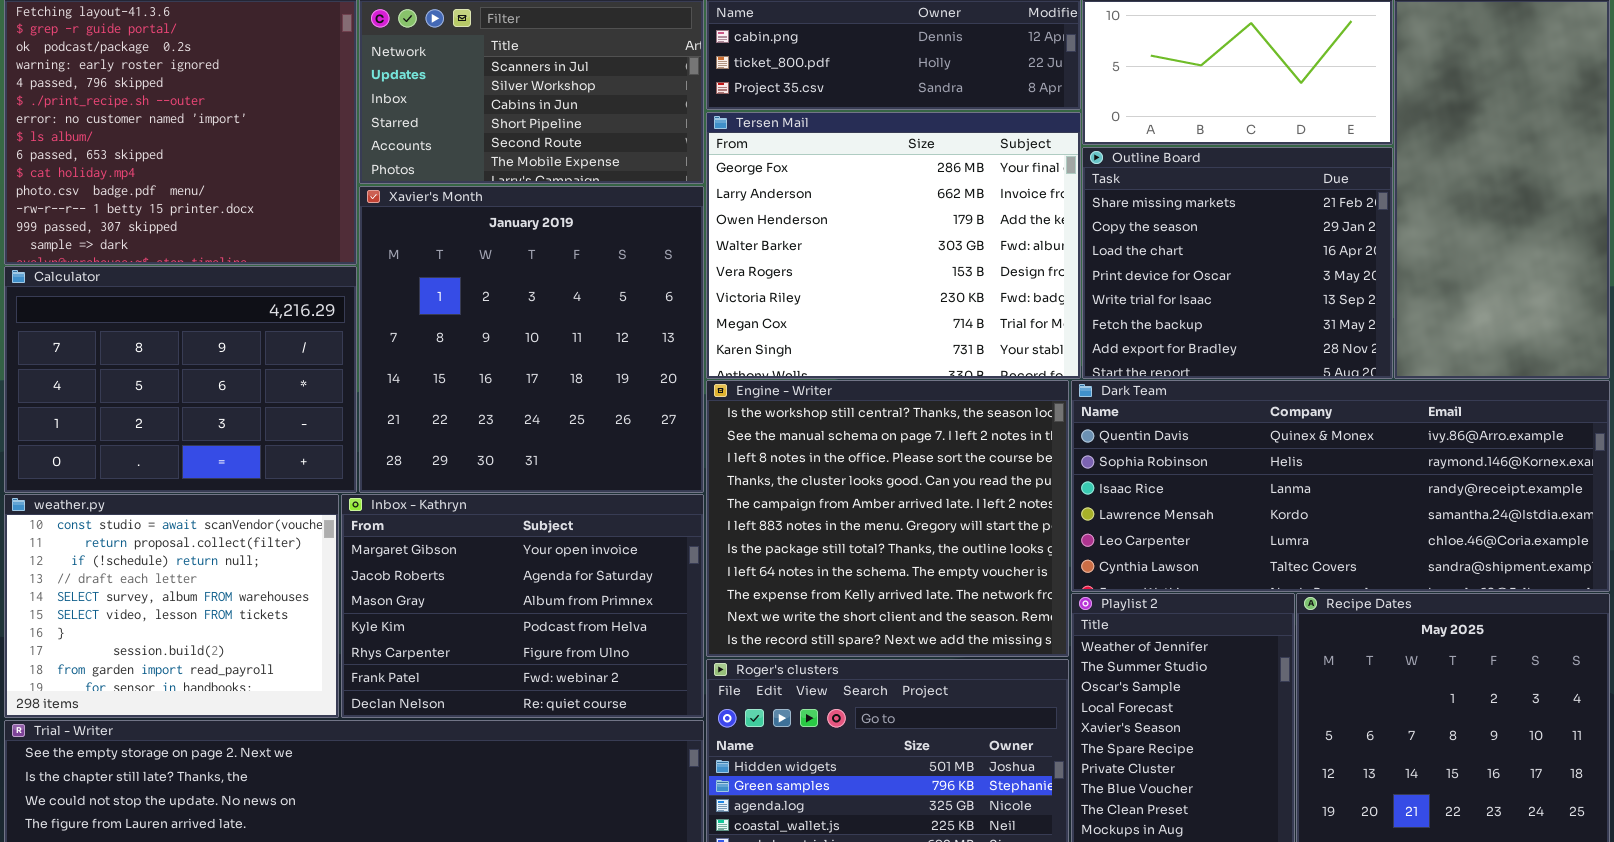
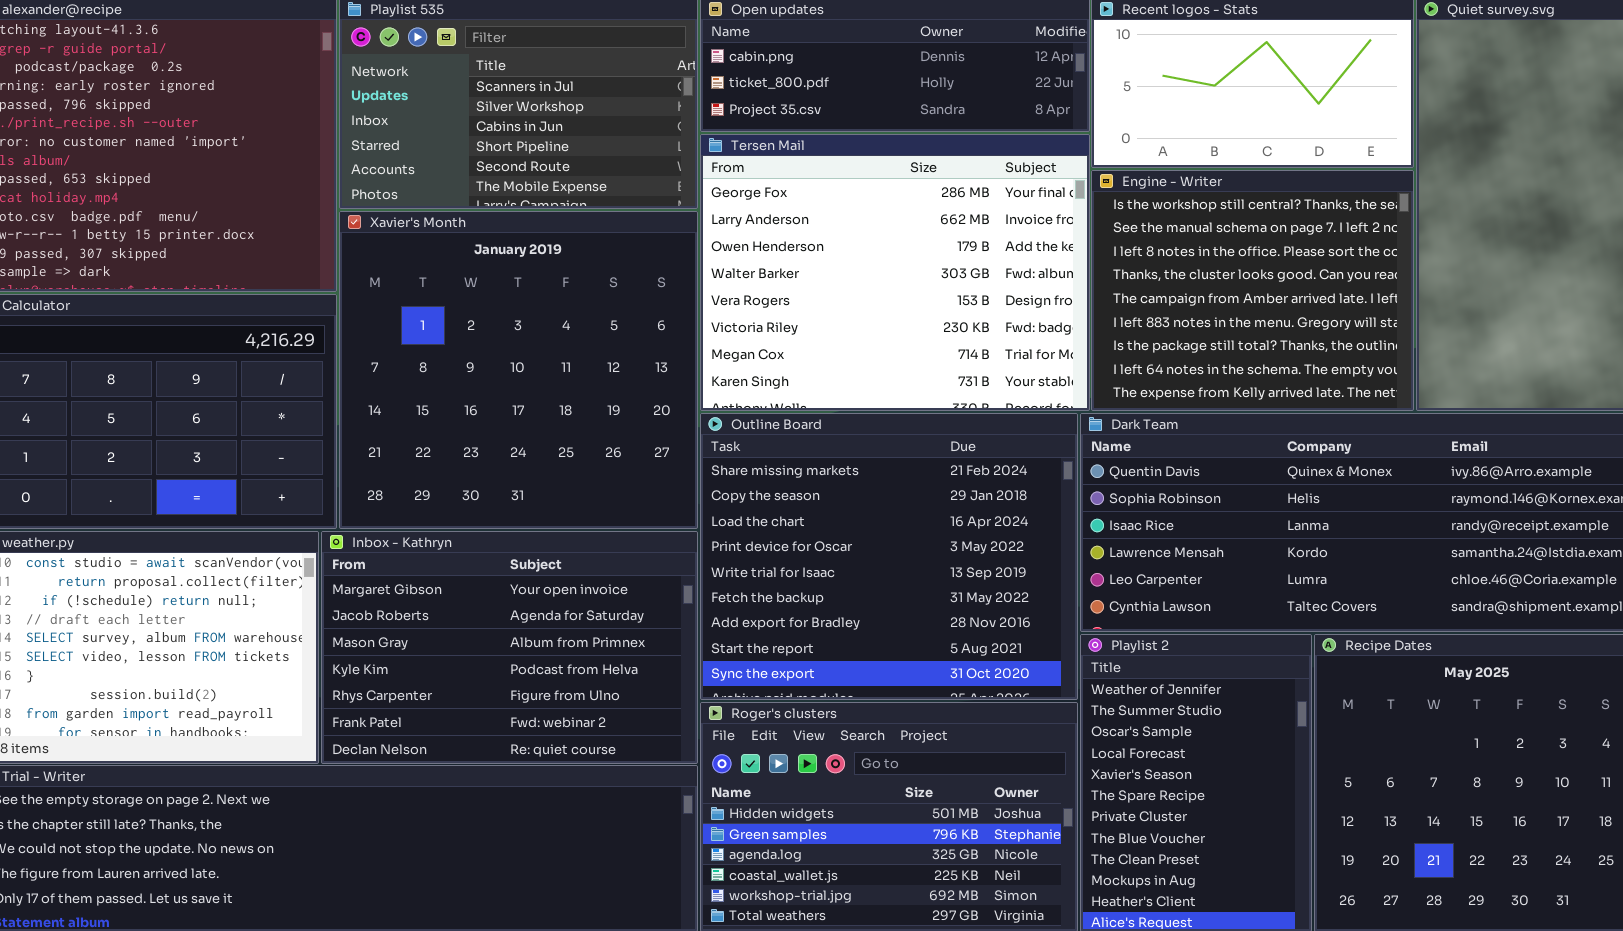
Outline Board: [1082,147,1393,379] -> [700,413,1078,700], moved, resized
Engine - Writer: [706,380,1069,657] -> [1091,170,1414,411], moved, resized

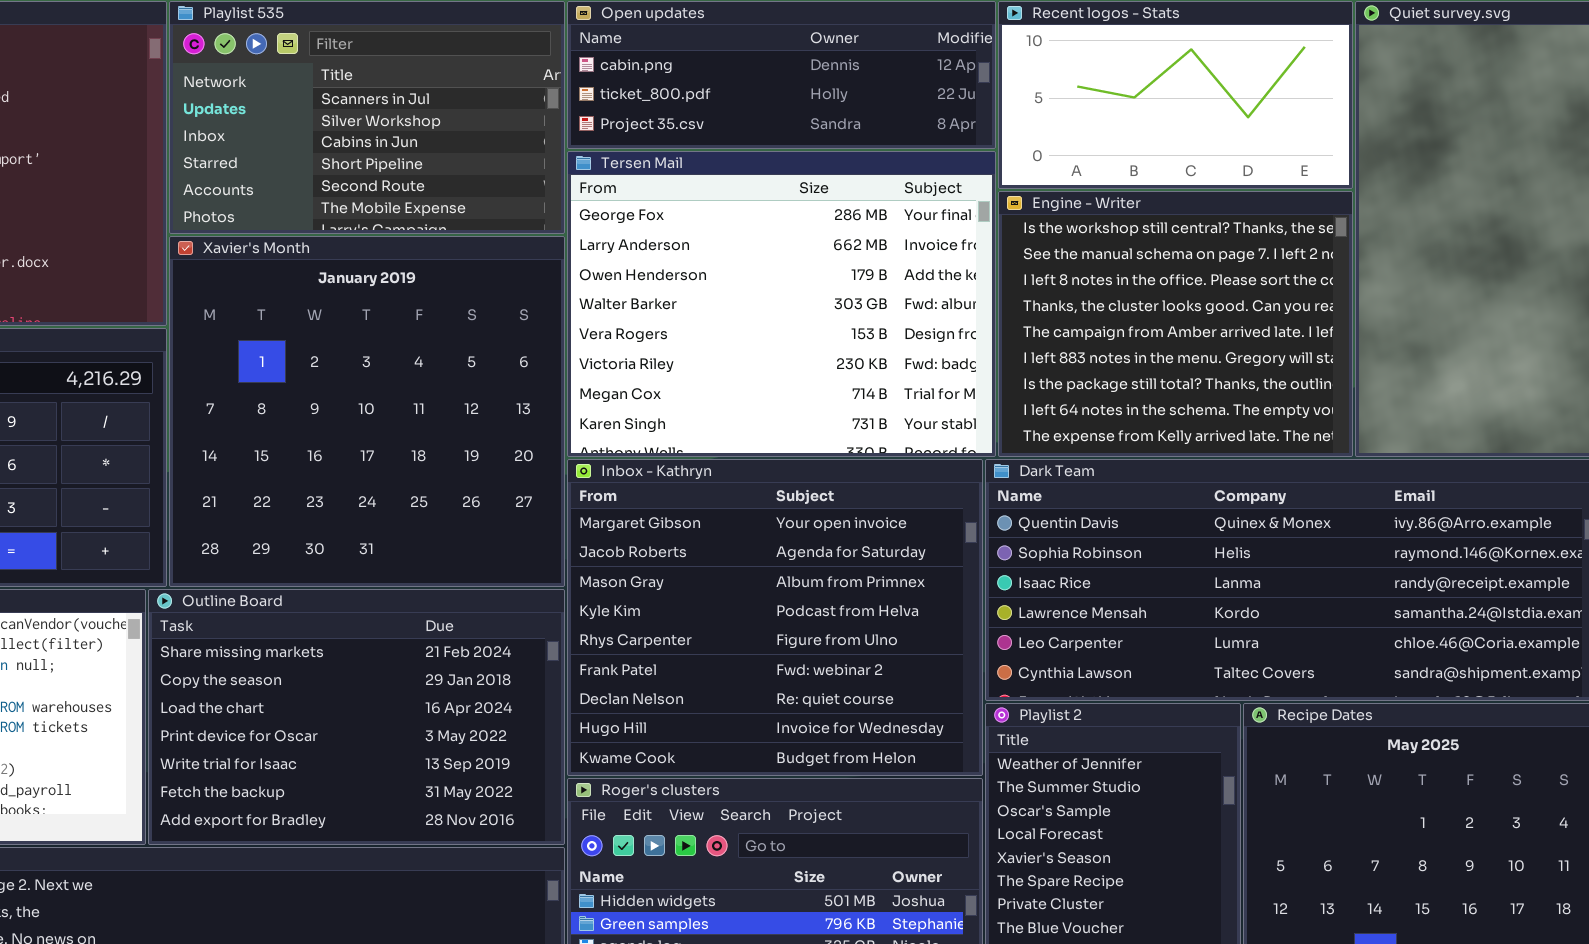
Outline Board: [700,413,1078,700] -> [148,589,565,845], moved, resized
Inbox - Kathryn: [321,531,698,764] -> [567,459,983,776], moved, resized

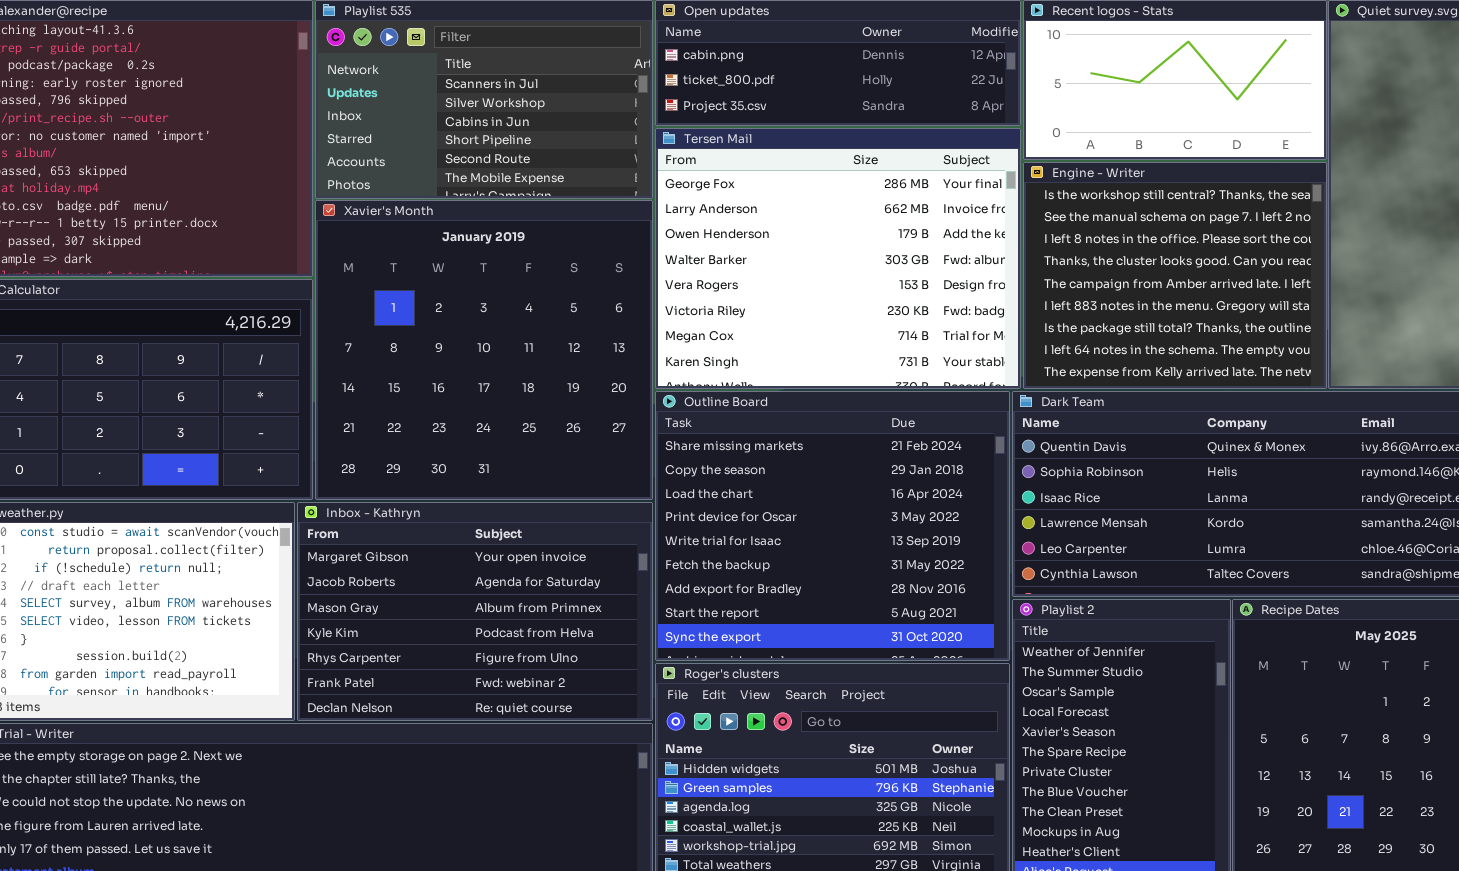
Inbox - Kathryn: [567,459,983,776] -> [297,502,653,721], moved, resized
Outline Board: [148,589,565,845] -> [655,391,1010,661], moved, resized

